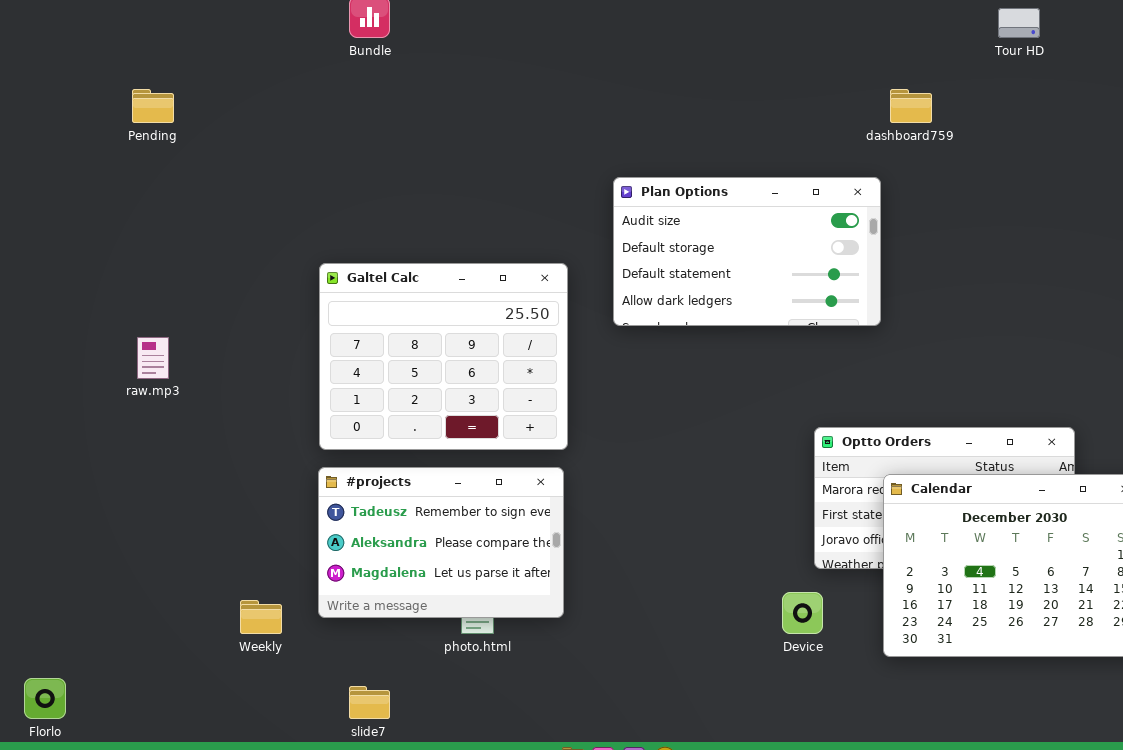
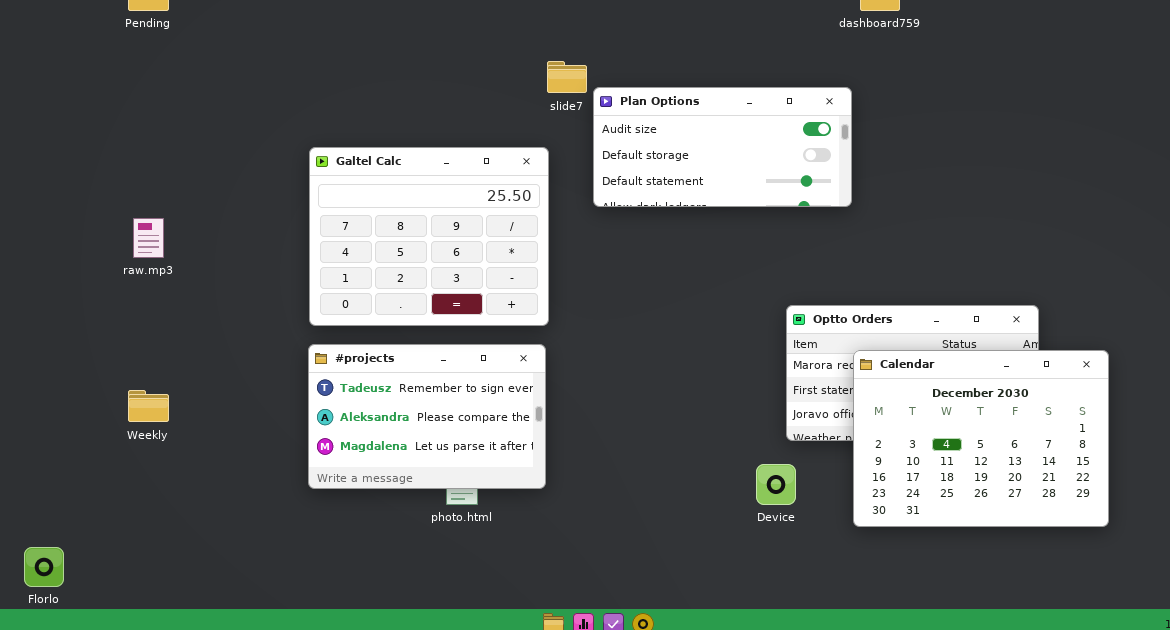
Plan Options: [613,177,881,326] -> [593,87,852,207], resized
Weekly: [240,600,282,634] -> [128,390,169,422], moved
slide7: [349,686,390,719] -> [547,61,587,93], moved

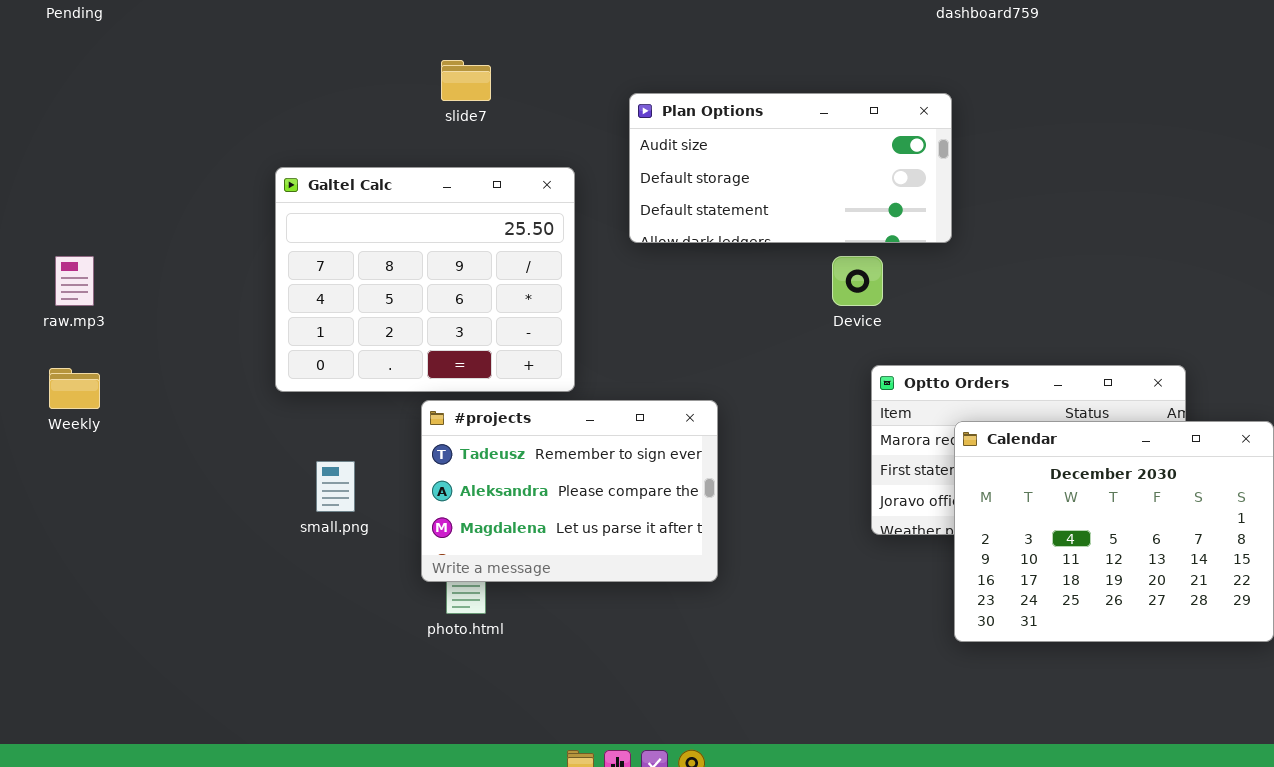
slide7: [547,61,587,93] -> [441,60,491,101], moved
#projects: [308,344,546,489] -> [421,400,718,582], moved
Weekly: [128,390,169,422] -> [49,368,100,409], moved
Device: [756,464,796,505] -> [832,256,883,306], moved

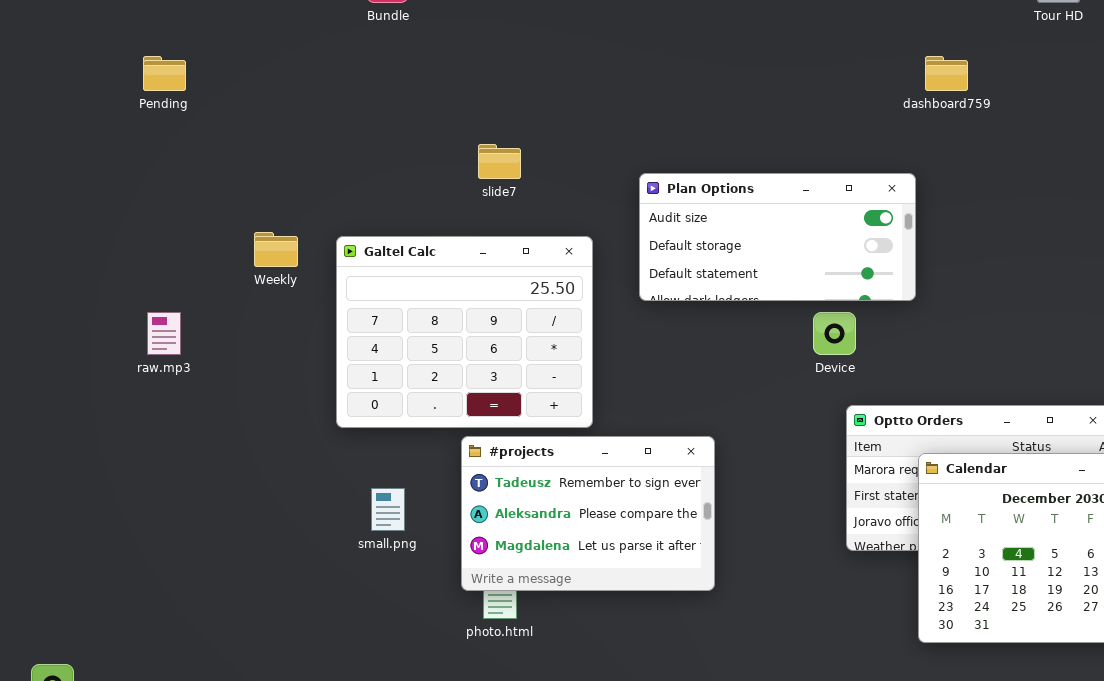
Weekly: [49,368,100,409] -> [254,232,298,267], moved

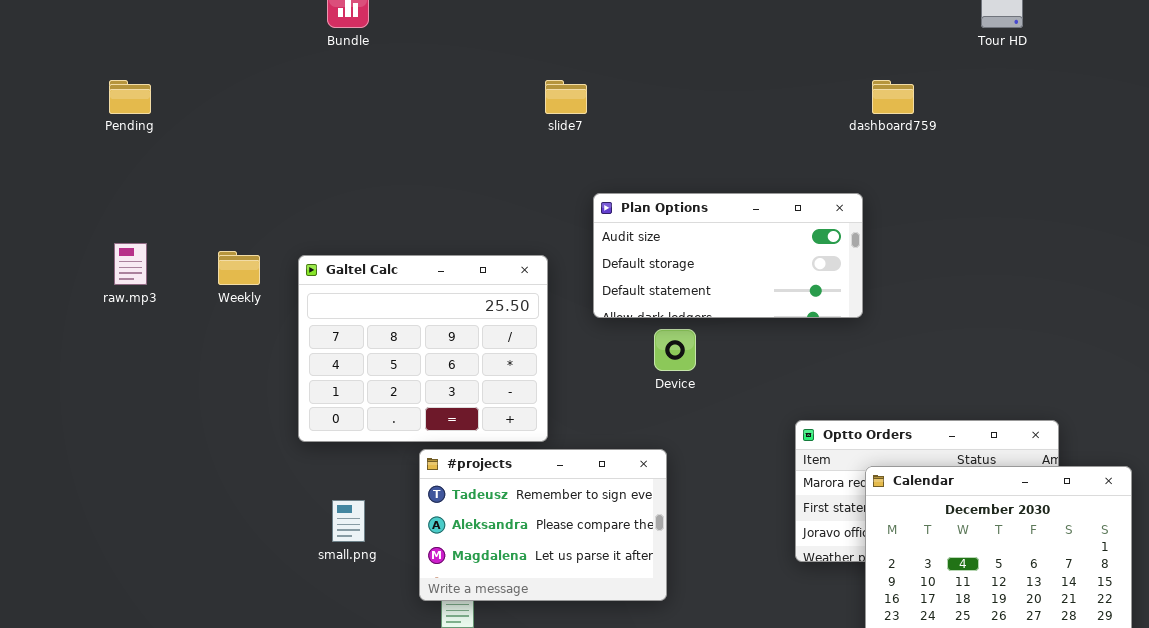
slide7: [478,144,521,179] -> [545,80,587,114], moved
raw.mp3: [147,312,181,355] -> [114,243,147,285], moved
Device: [813,312,856,355] -> [654,329,696,371], moved

